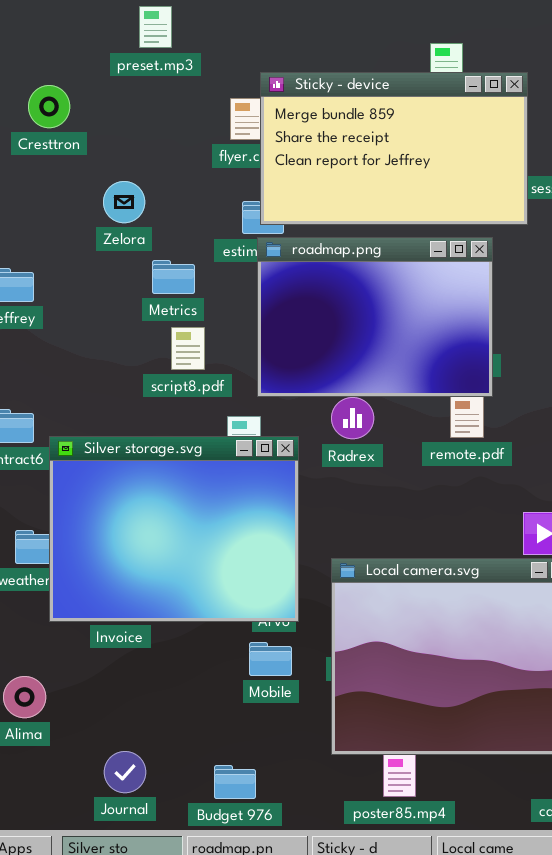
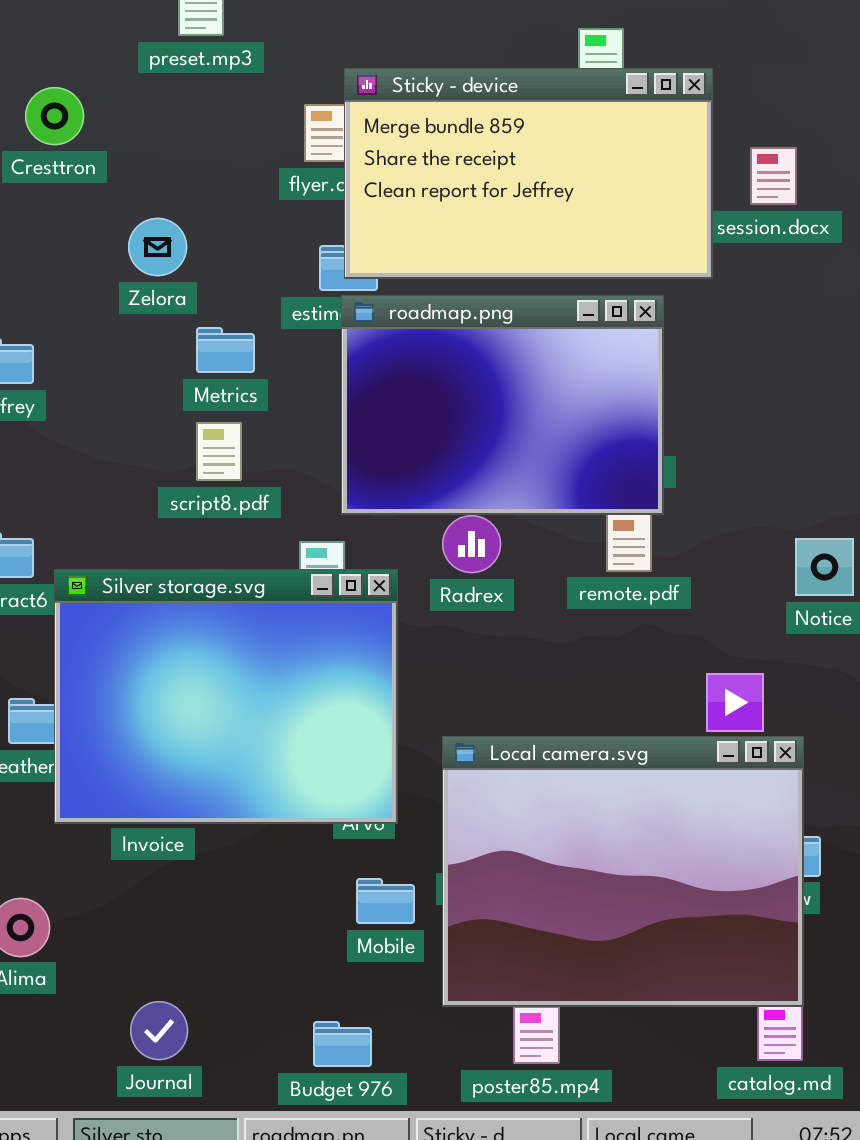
script8.pdf: [171,327,205,370] -> [196,422,242,481], moved
Mobile: [249,642,292,676] -> [356,878,415,924], moved
Budget 976: [214,765,256,799] -> [313,1021,372,1067], moved

